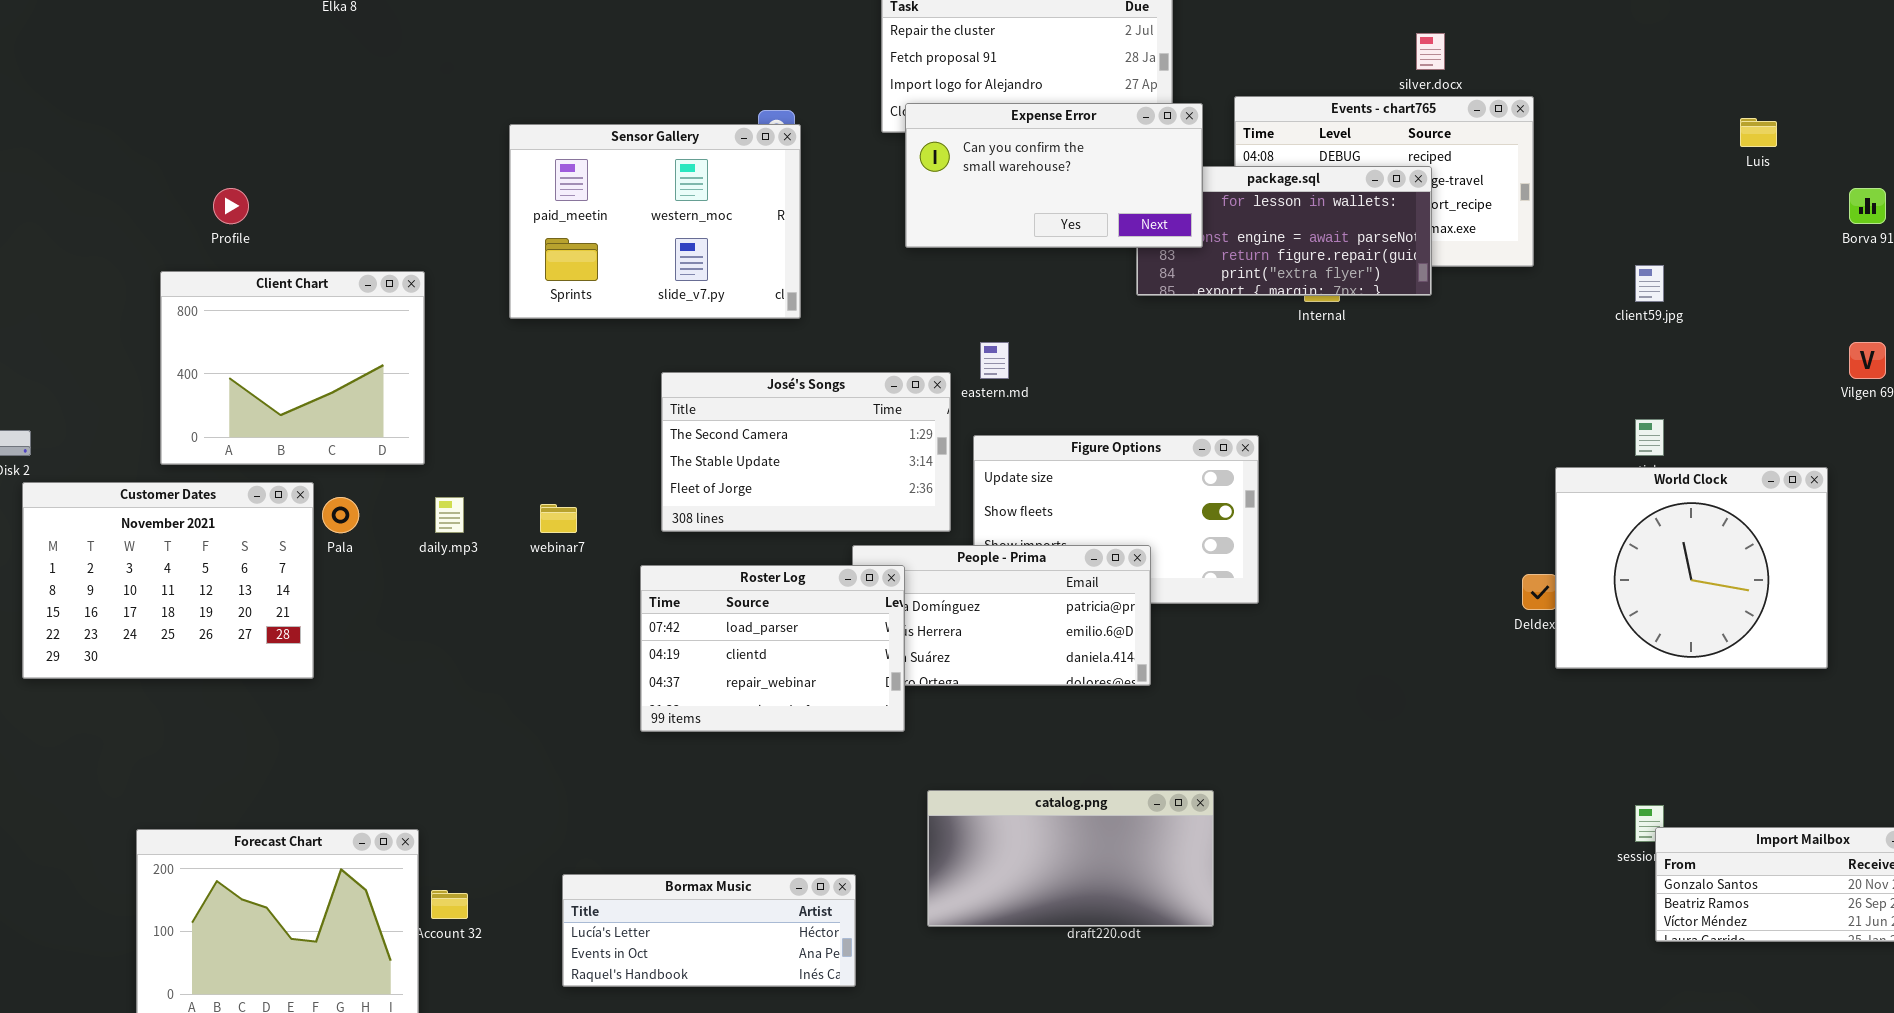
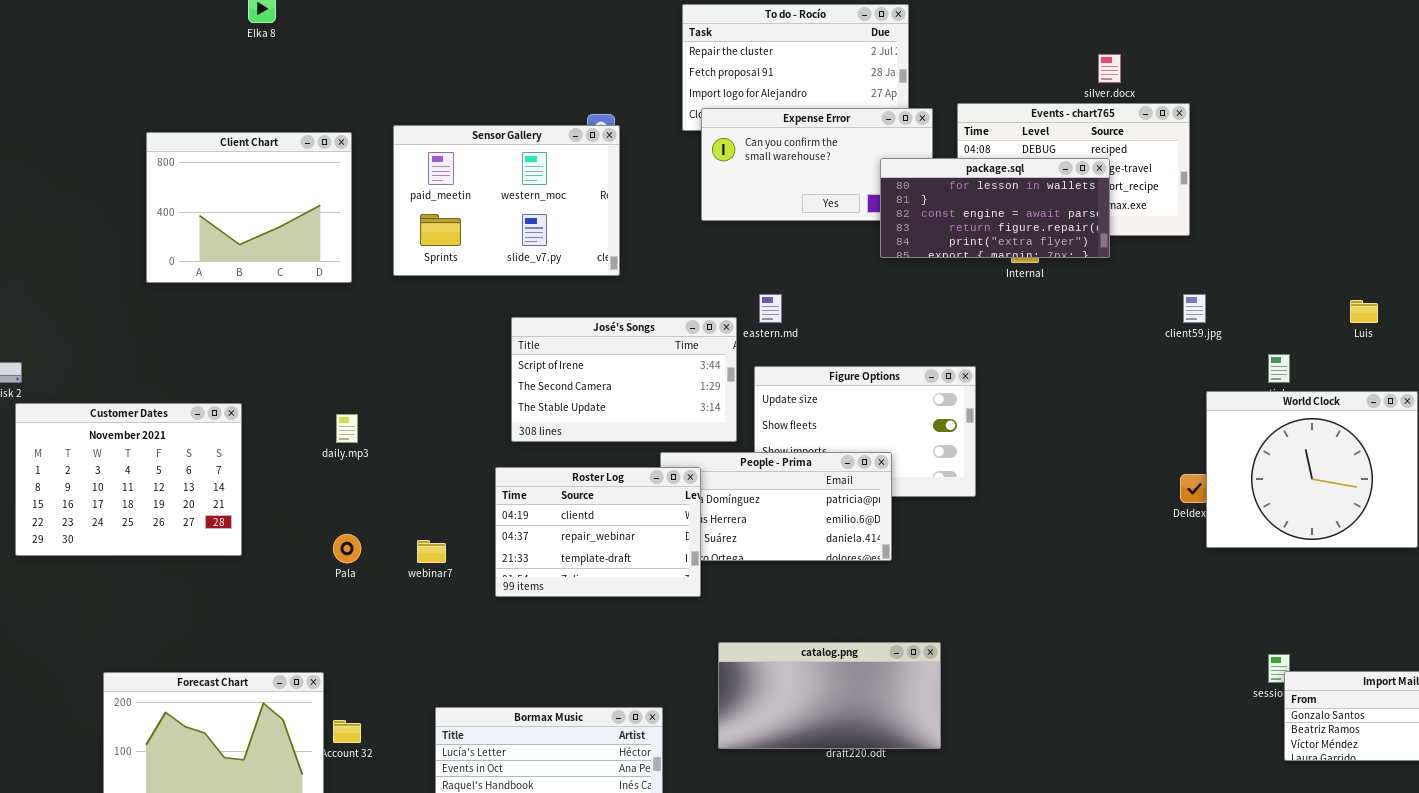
Luis: [1740,118,1777,147] -> [1350,300,1378,323], moved
package.sql: [1136,166,1432,296] -> [880,158,1110,258], raised
client59.jpg: [1635,265,1664,302] -> [1183,294,1206,323], moved
Client Chart: [160,271,425,465] -> [146,132,352,283], moved
José's Songs: [661,372,951,532] -> [511,317,737,442], scrolled up 1 row
Pala: [322,497,359,533] -> [333,534,361,563], moved
webinar7: [540,504,577,533] -> [417,540,446,563], moved
Roster Log: [640,565,905,732] -> [495,467,701,597], scrolled down 1 row

